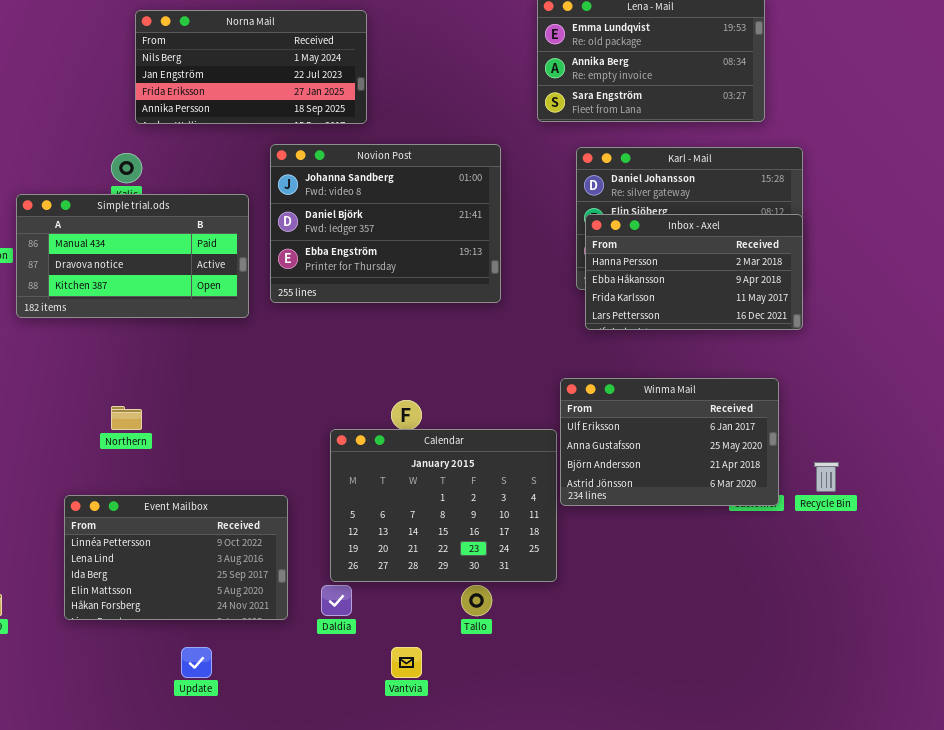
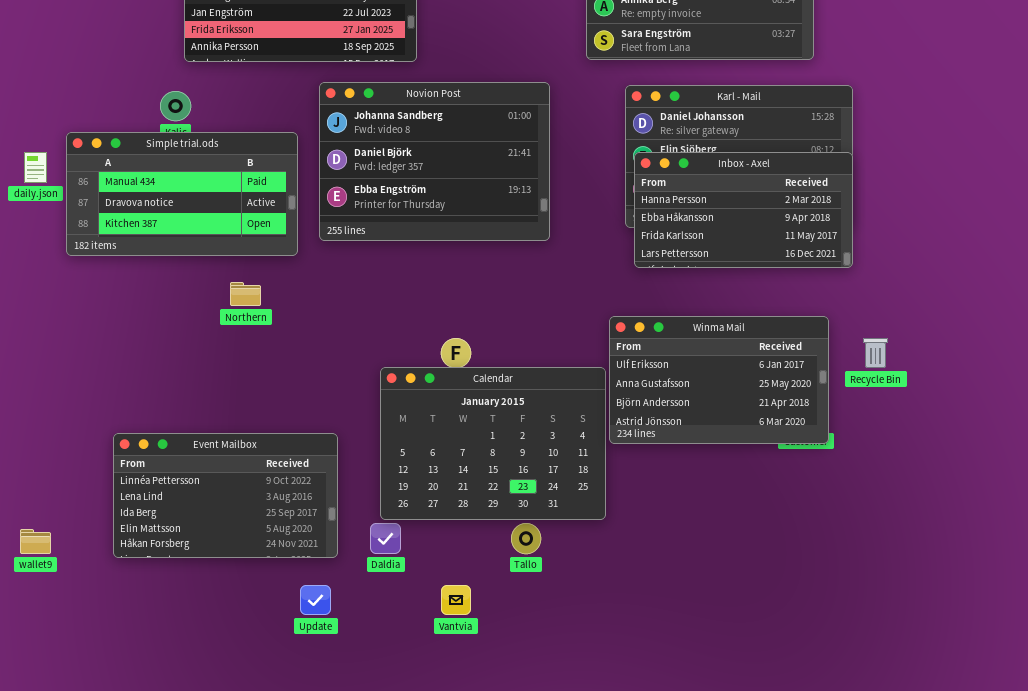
Northern: [111,406,142,430] -> [230,282,261,306], moved
Recycle Bin: [814,462,839,492] -> [863,338,888,368], moved
Update: [181,647,212,678] -> [300,585,331,615], moved

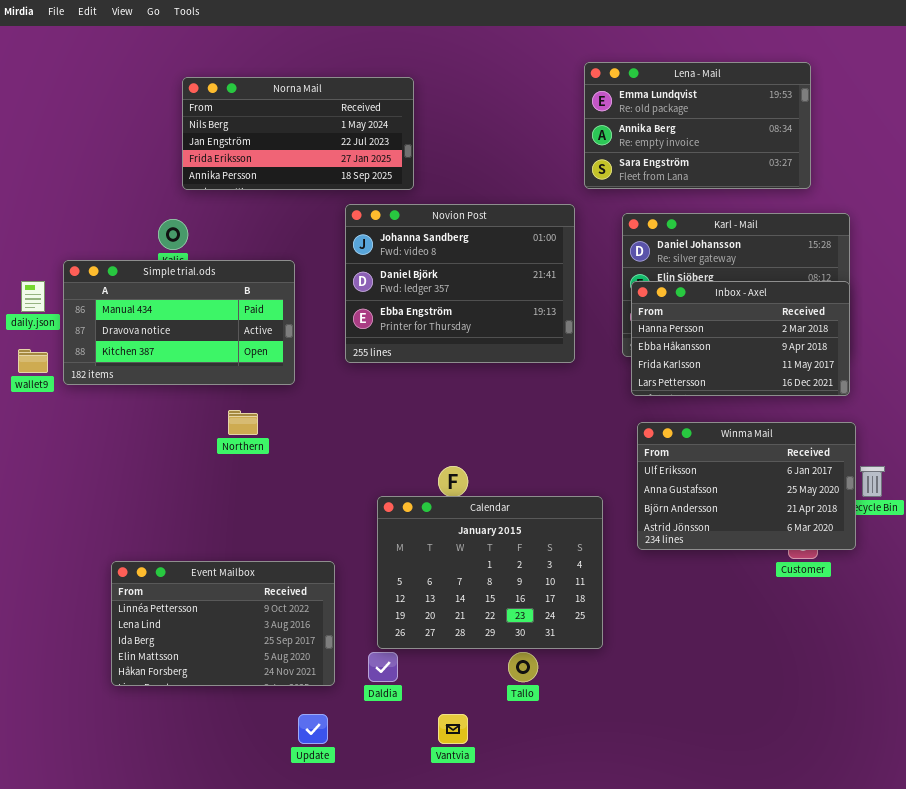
Novion Post: [319,82,550,241] -> [345,204,575,363], moved
Winma Mail: [609,316,829,444] -> [637,422,856,550], moved
wallet9: [20,529,51,554] -> [18,349,48,373], moved

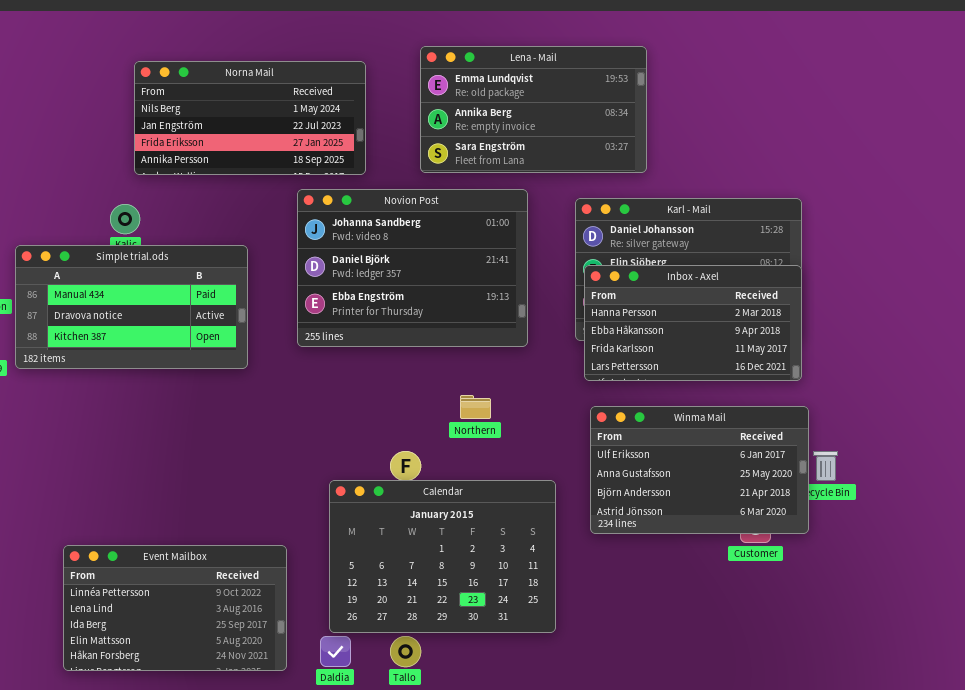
Lena - Mail: [584,62,811,189] -> [420,46,647,173], moved
Northern: [228,410,258,435] -> [460,395,491,419], moved
Tallo: [508,652,538,682] -> [390,636,421,667], moved

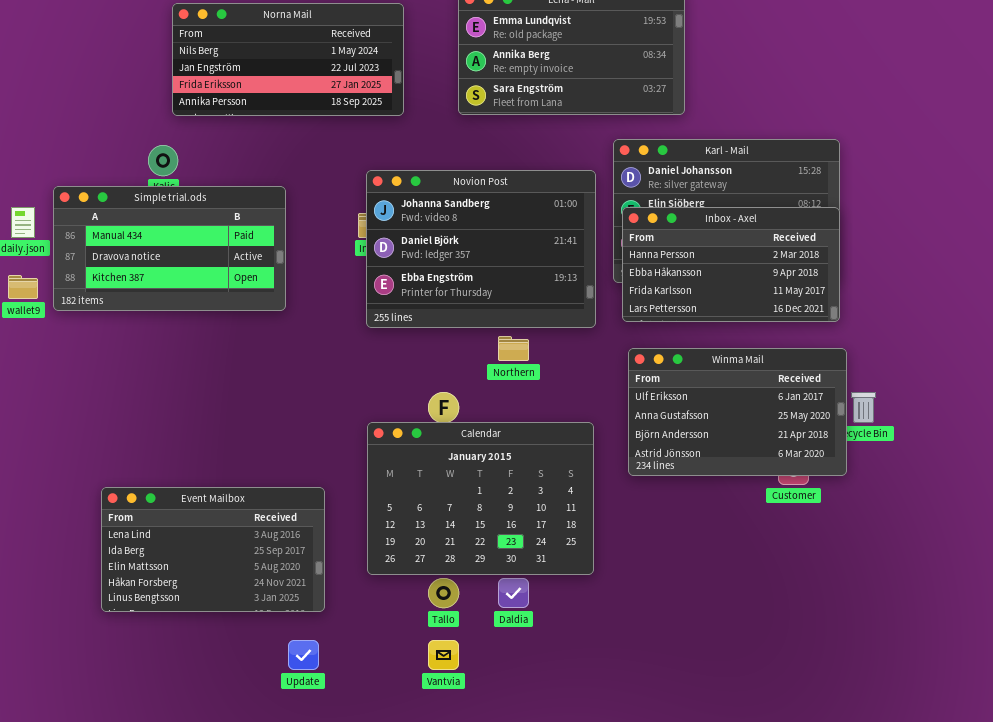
Novion Post: [297,189,528,347] -> [366,170,596,328], moved
Event Mailbox: [63,545,287,671] -> [101,487,325,612], scrolled down 1 row
Daldia: [320,636,351,667] -> [498,578,529,608], moved

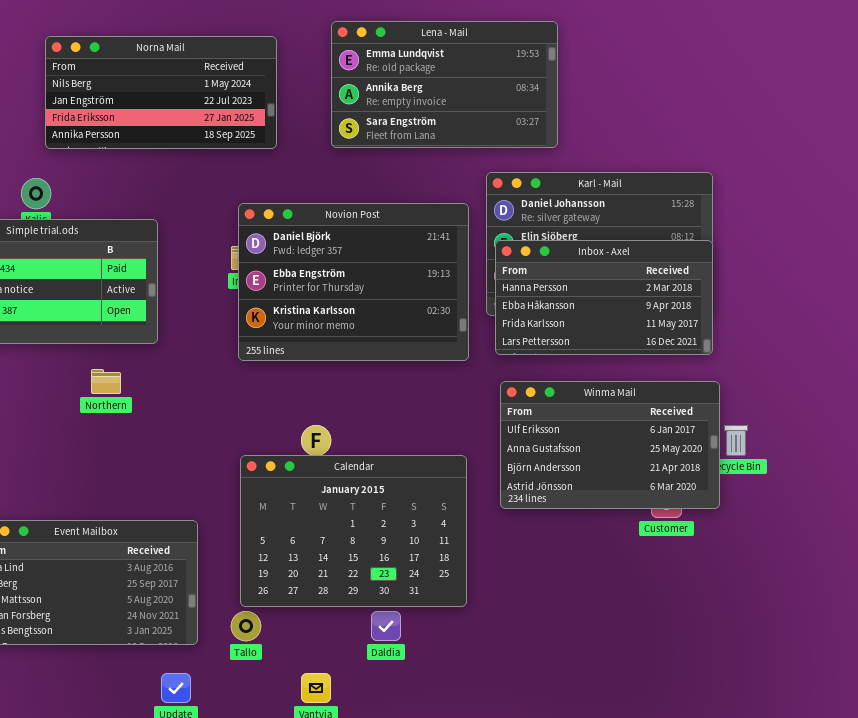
Novion Post: [366,170,596,328] -> [238,203,469,361], scrolled down 1 row
Northern: [498,336,529,361] -> [91,369,121,394], moved
Tallo: [428,578,459,608] -> [231,611,261,641], moved

